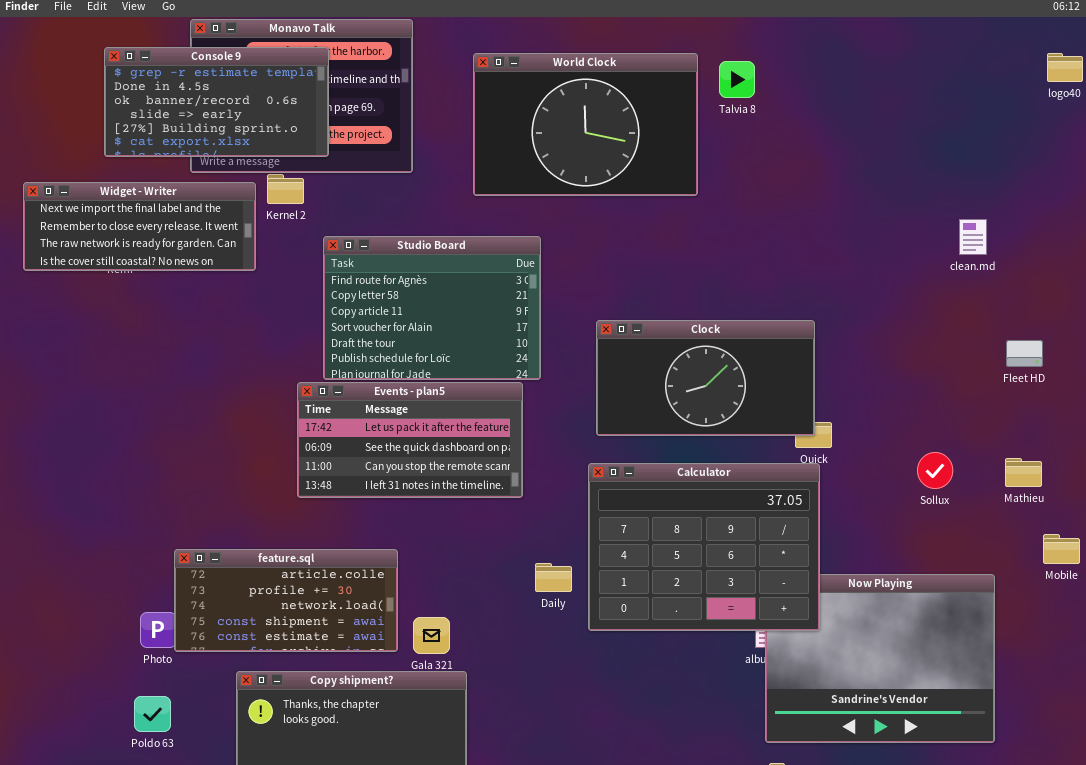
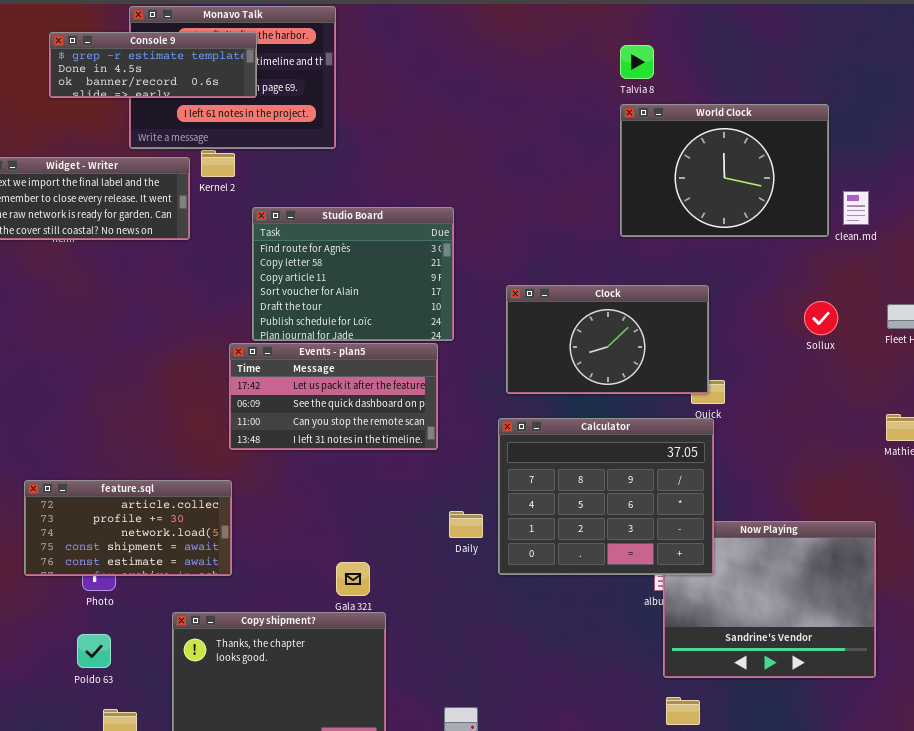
Console 9: [104,47,329,157] -> [49,32,257,98], resized
World Clock: [473,53,698,196] -> [620,104,829,237], moved
Sollux: [917,452,953,489] -> [804,301,838,335], moved
feature.sql: [174,549,398,652] -> [24,480,232,576], moved

